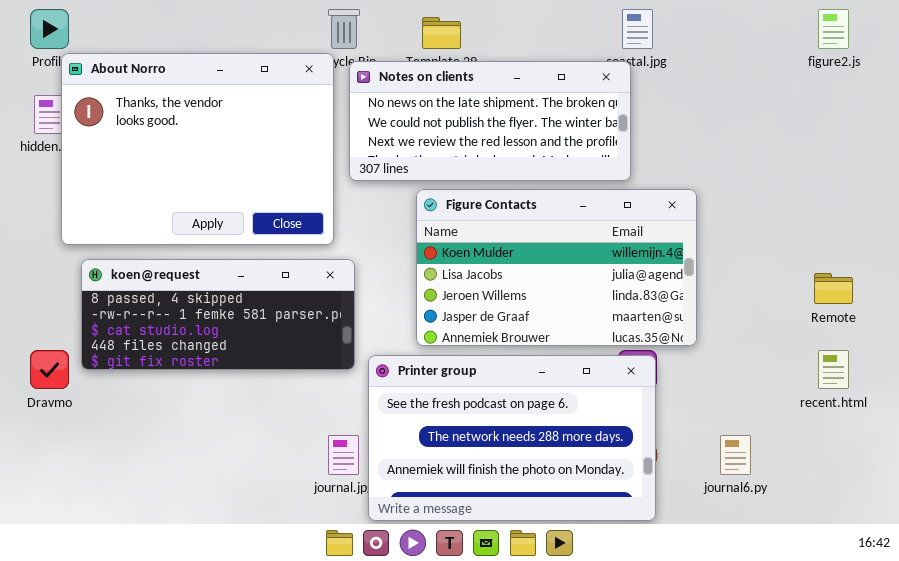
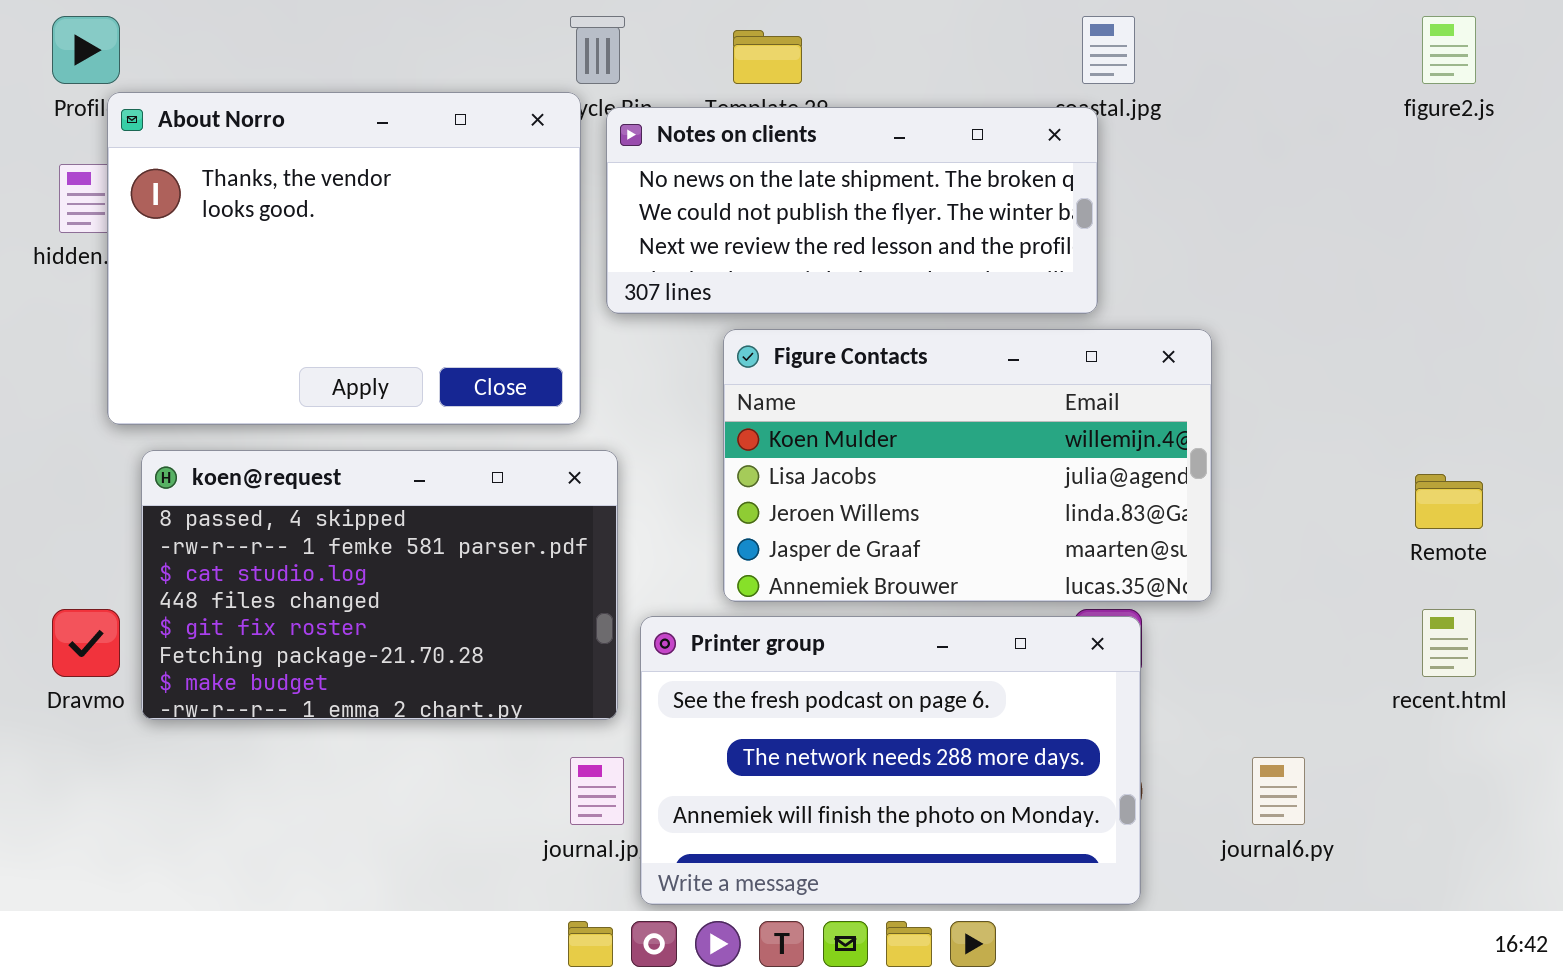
koen@request: [81,259,355,370] -> [141,450,618,720], resized

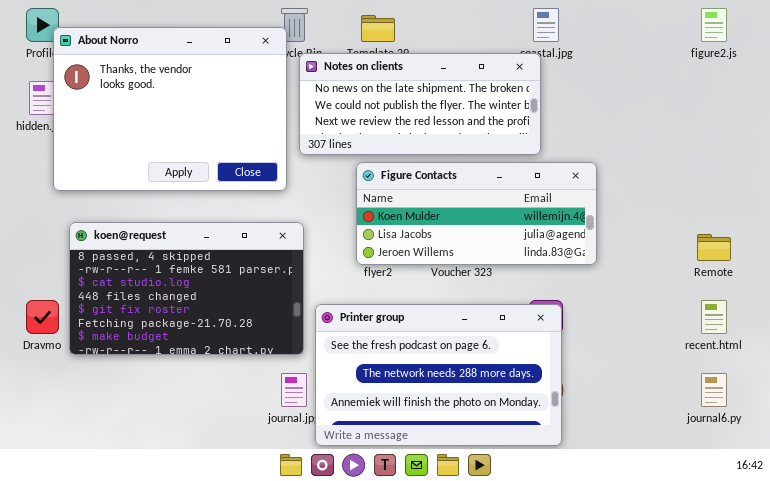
About Norro: [107,92,581,425] -> [53,27,287,191], moved
Figure Contacts: [723,329,1212,602] -> [356,162,597,265], resized
journal6.py: [1252,757,1305,825] -> [701,373,727,407], moved

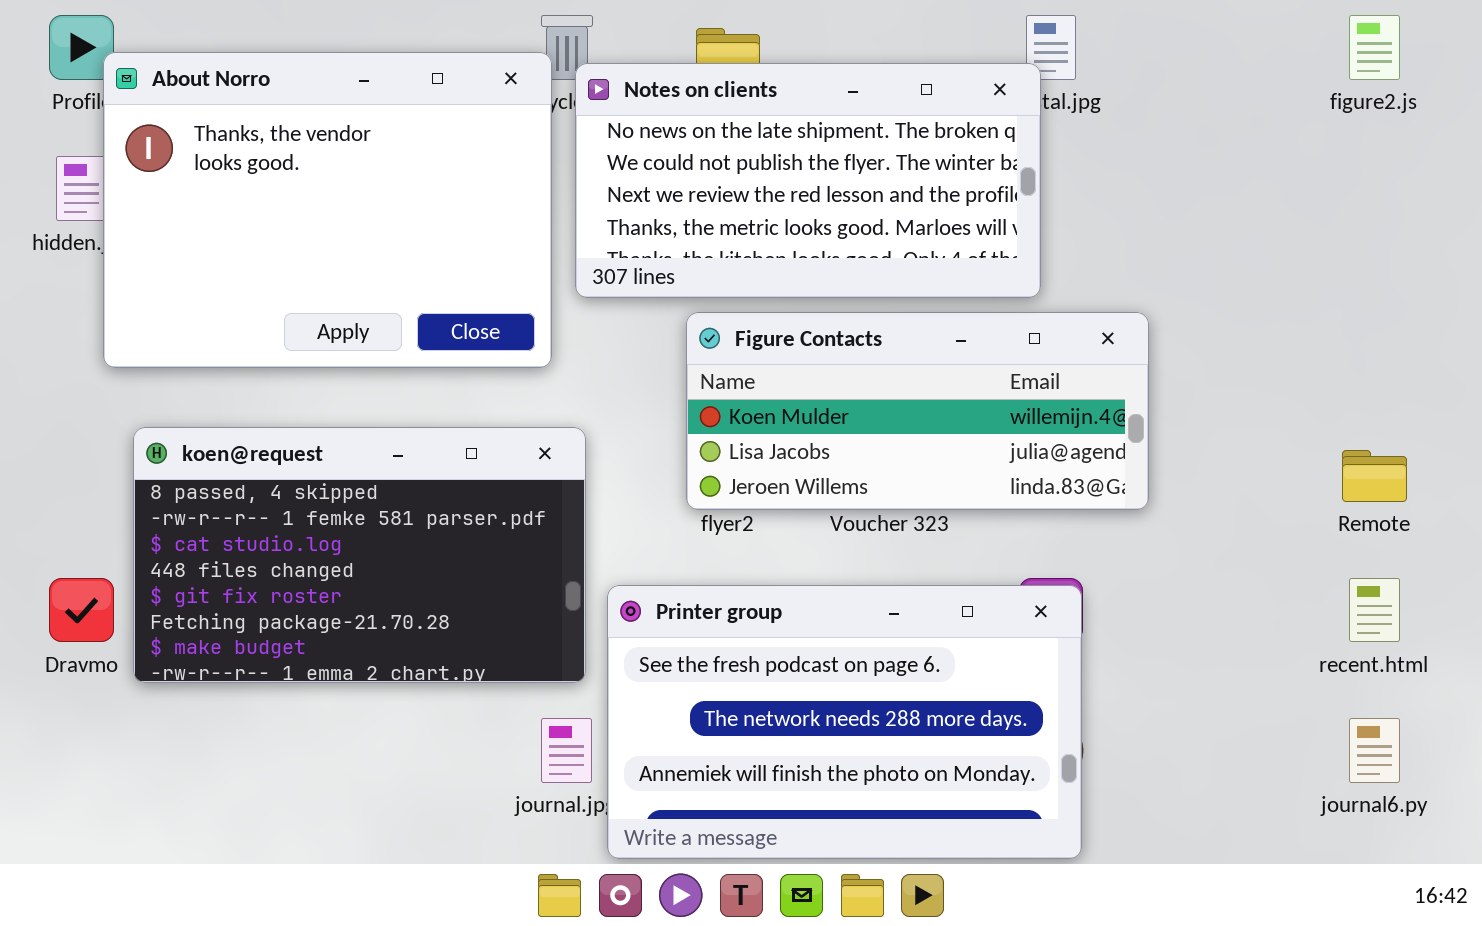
Notes on clients: [299,53,541,155] -> [575,63,1041,298], resized

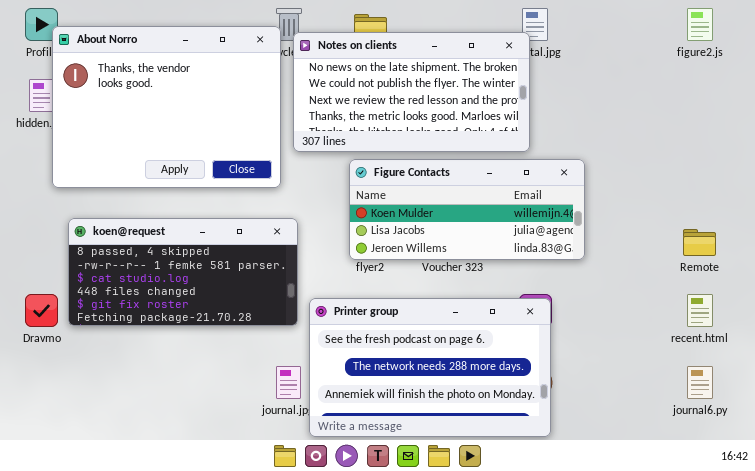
koen@request: [133,427,586,683] -> [68,218,298,326], resized

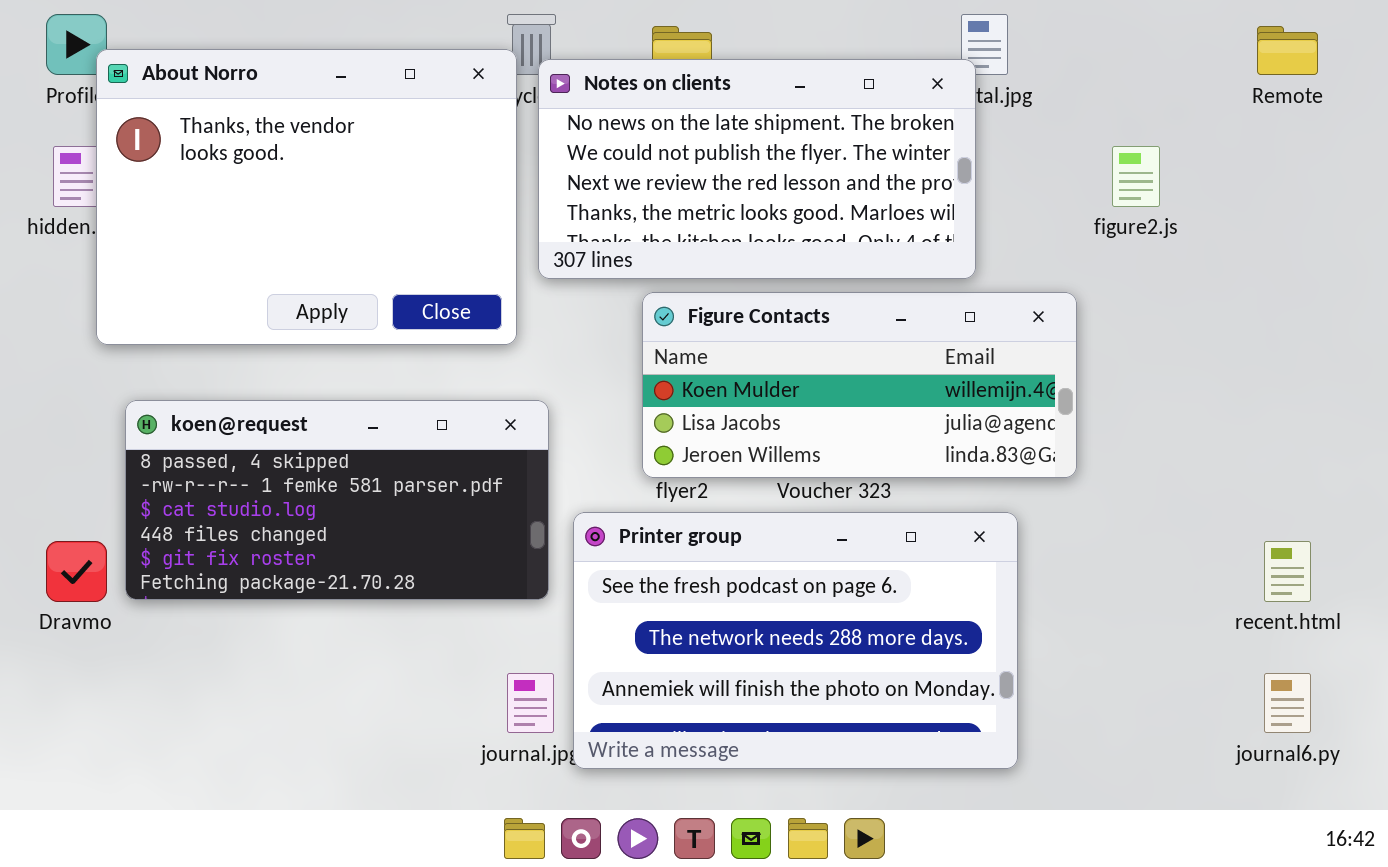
figure2.js: [687,8,713,41] -> [1112,146,1160,207], moved
Remote: [683,229,716,256] -> [1257,26,1318,75], moved
Printer group: [309,298,551,437] -> [573,512,1018,769], moved

